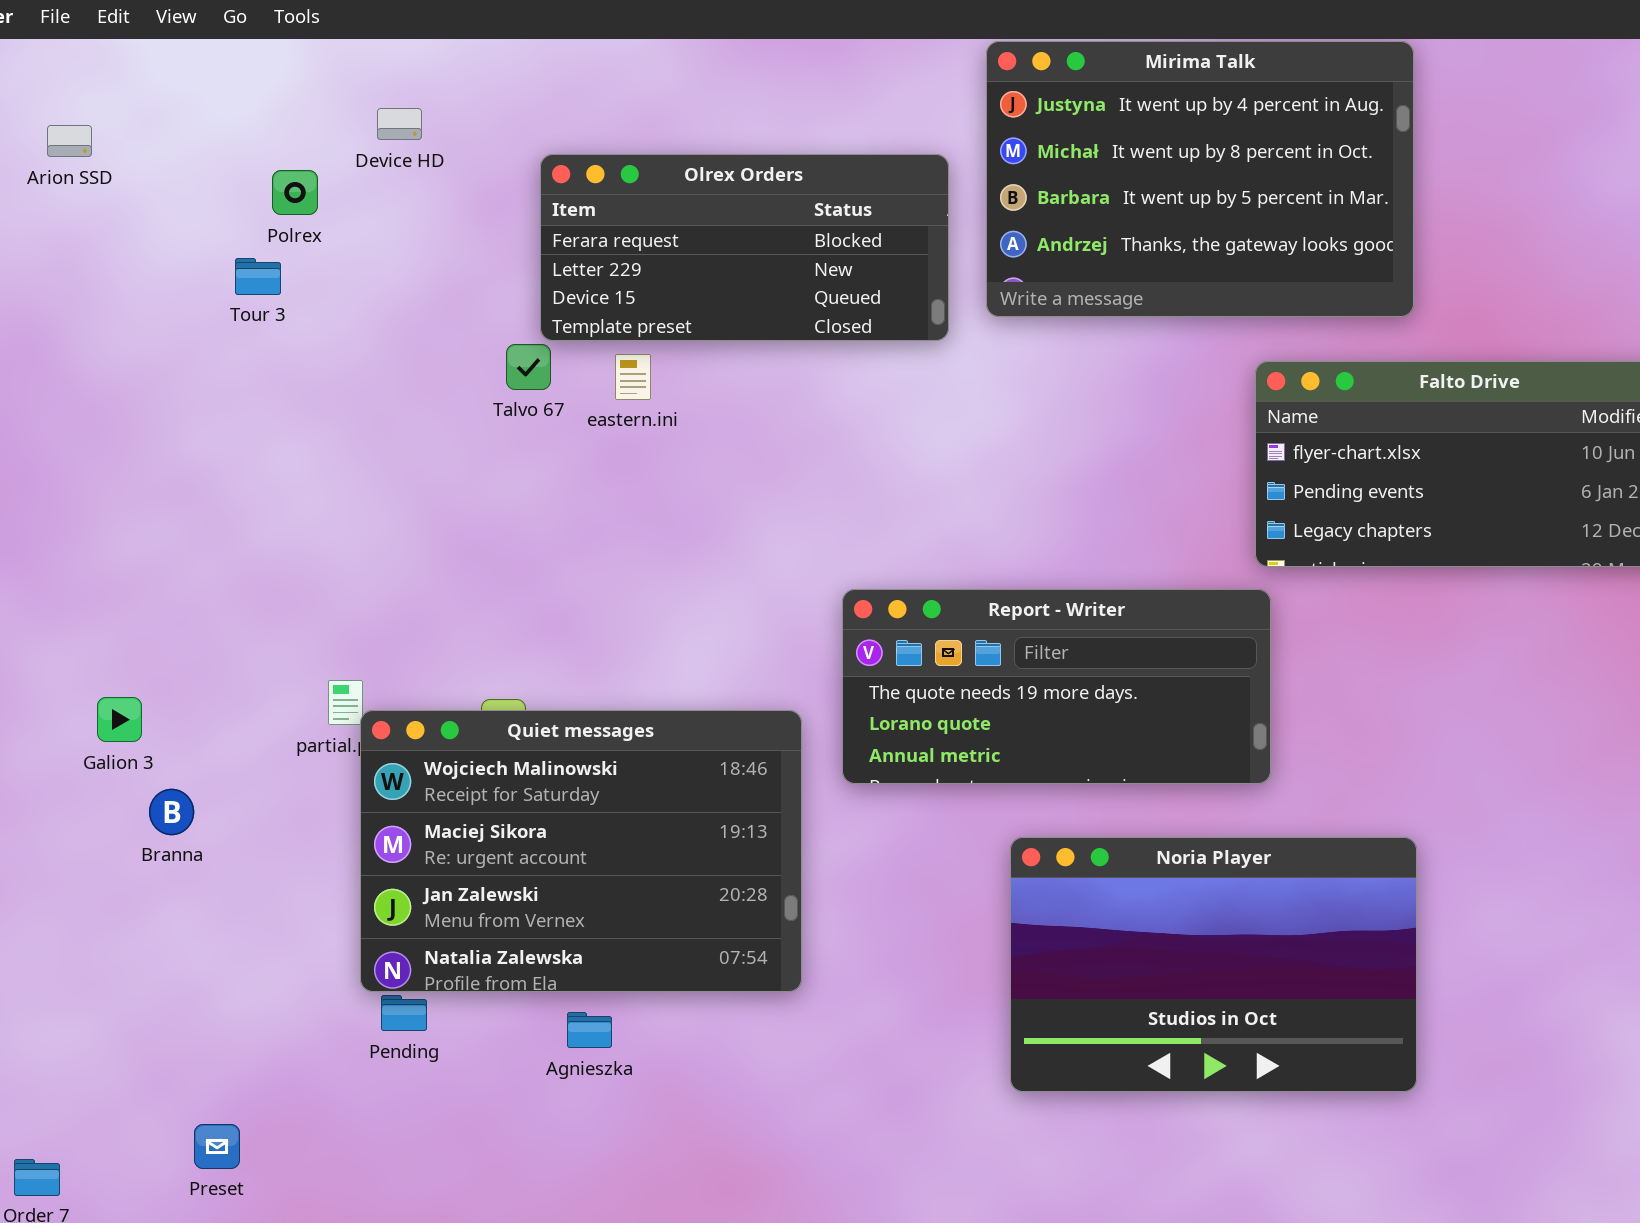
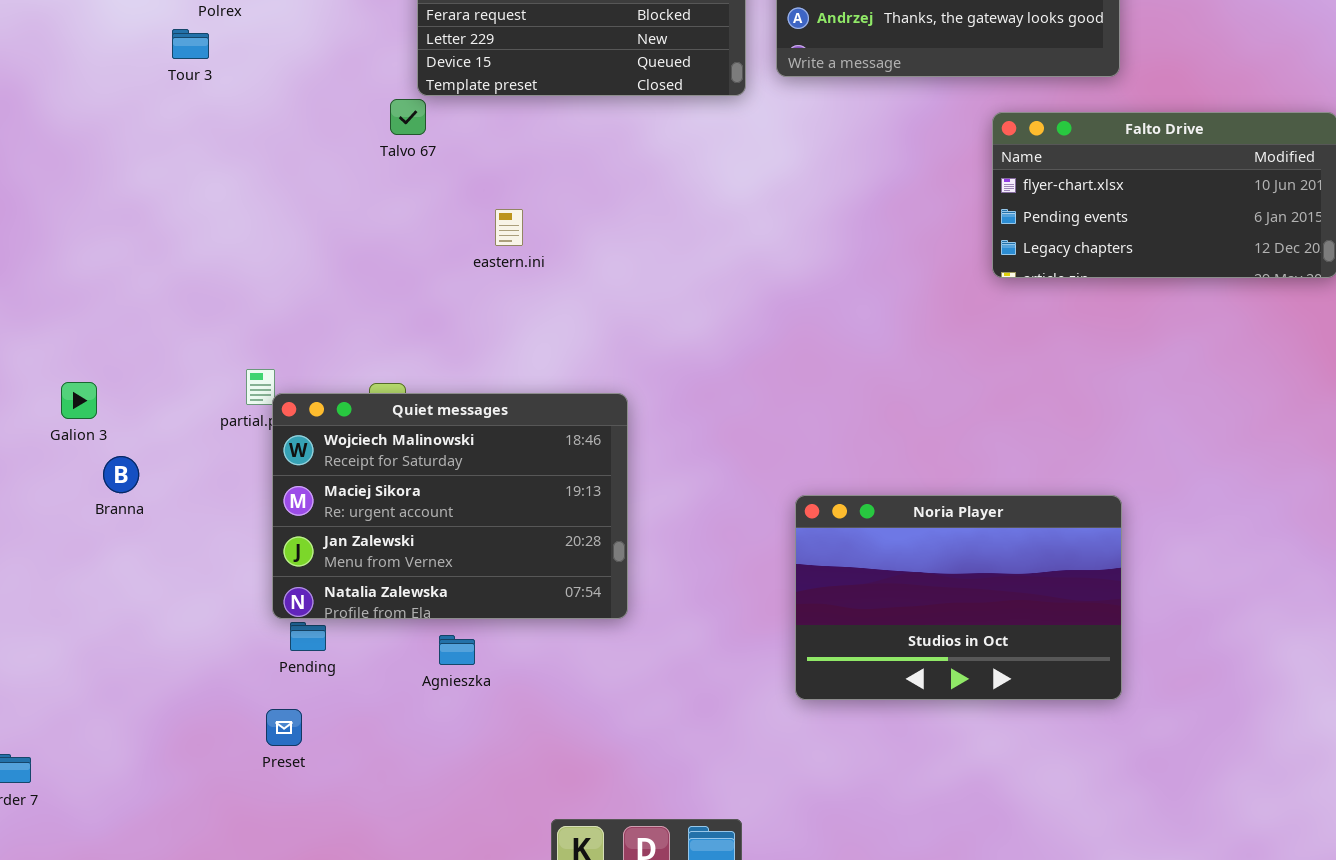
eastern.ini: [615,354,651,400] -> [495,209,523,246], moved
Report - Writer: [842,589,1271,784] -> none, closed
Preset: [194,1124,240,1169] -> [266,709,302,746], moved

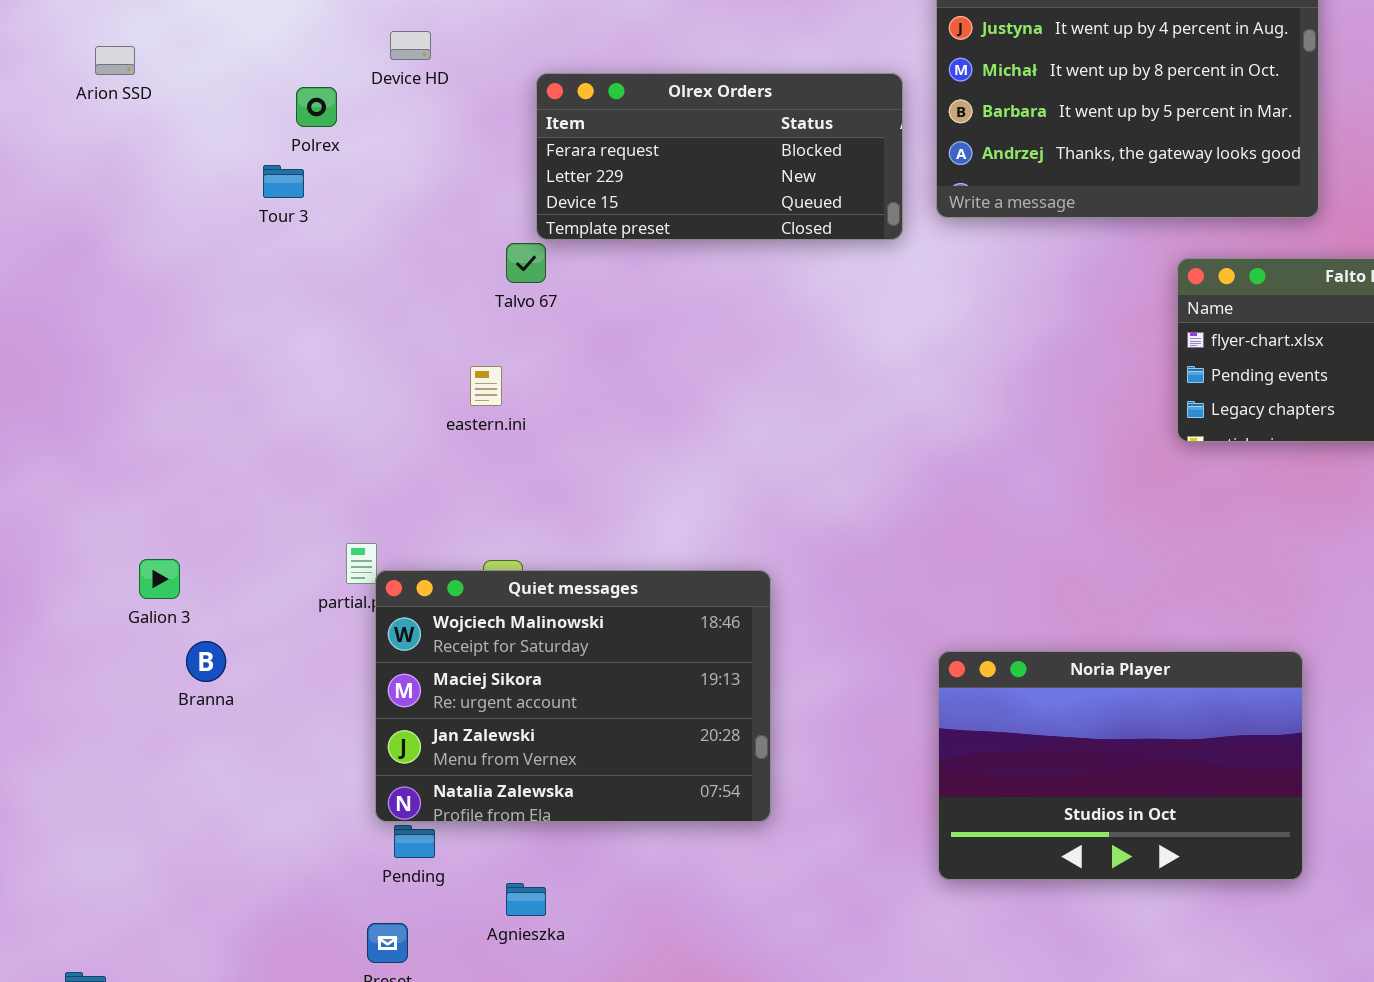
eastern.ini: [495,209,523,246] -> [470,366,502,406], moved
Noria Player: [795,495,1122,700] -> [938,651,1303,880], moved
Agnieszka: [439,635,475,665] -> [506,883,546,916], moved

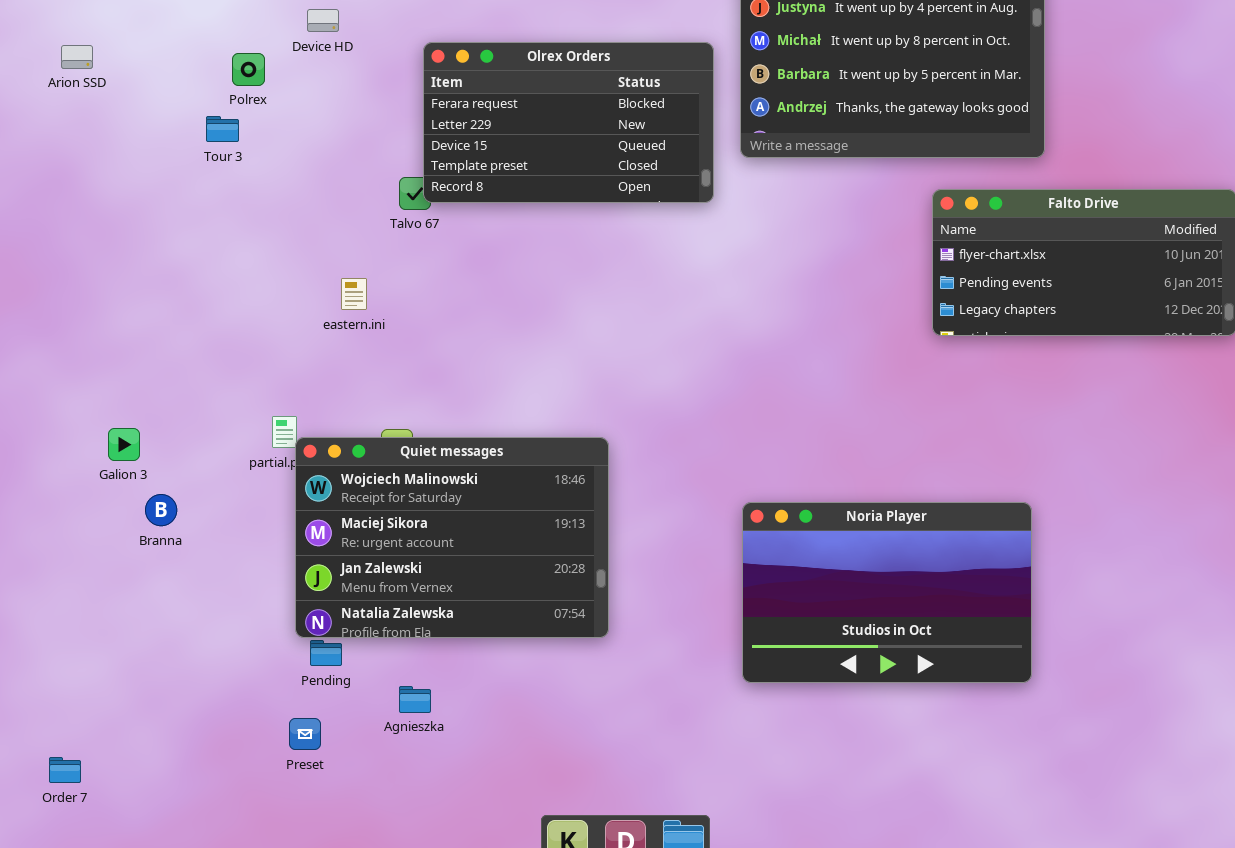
Arion SSD: [95,46,135,75] -> [61,45,93,69], moved
Olrex Orders: [536,73,903,240] -> [423,42,714,203], resized
eastern.ini: [470,366,502,406] -> [341,278,367,310], moved

